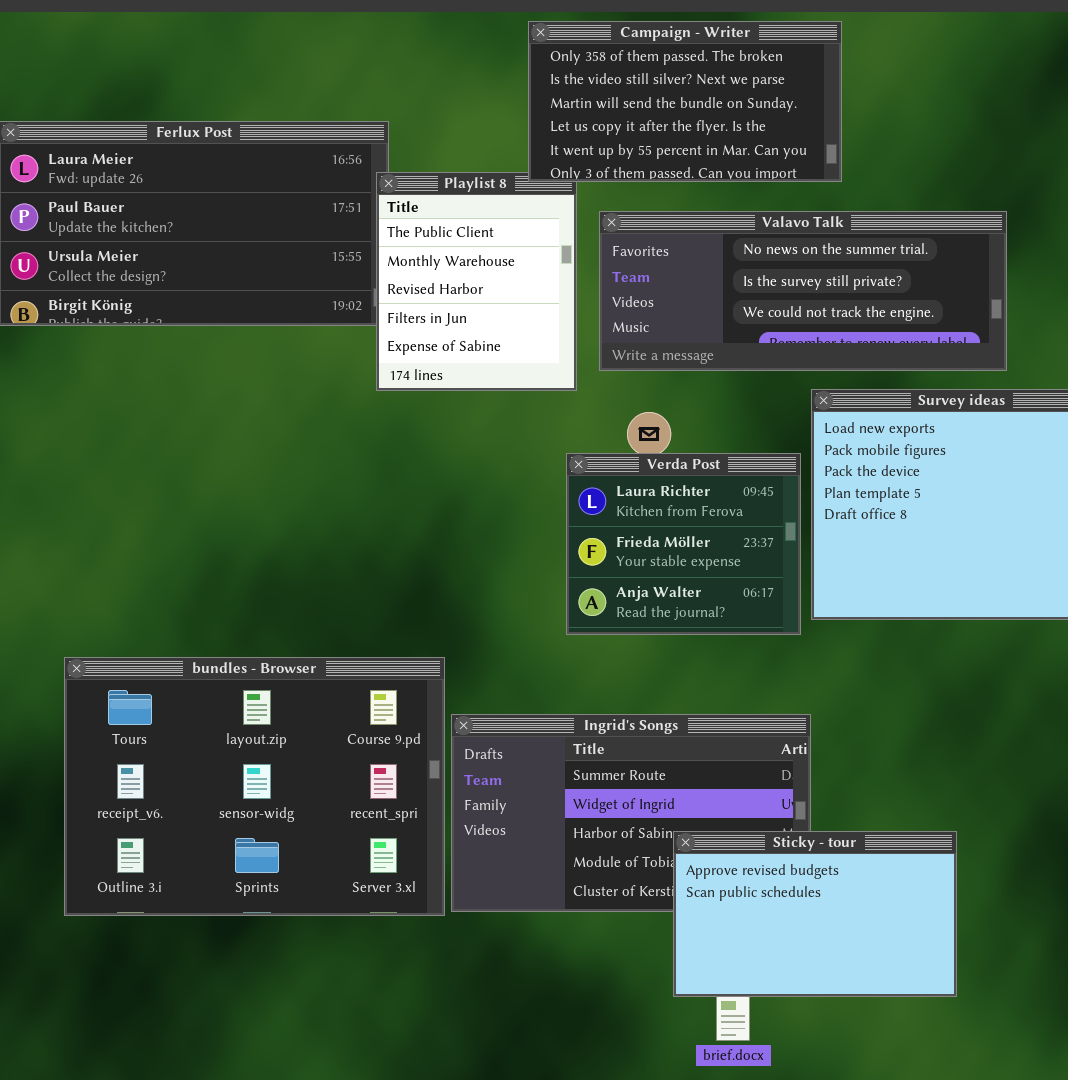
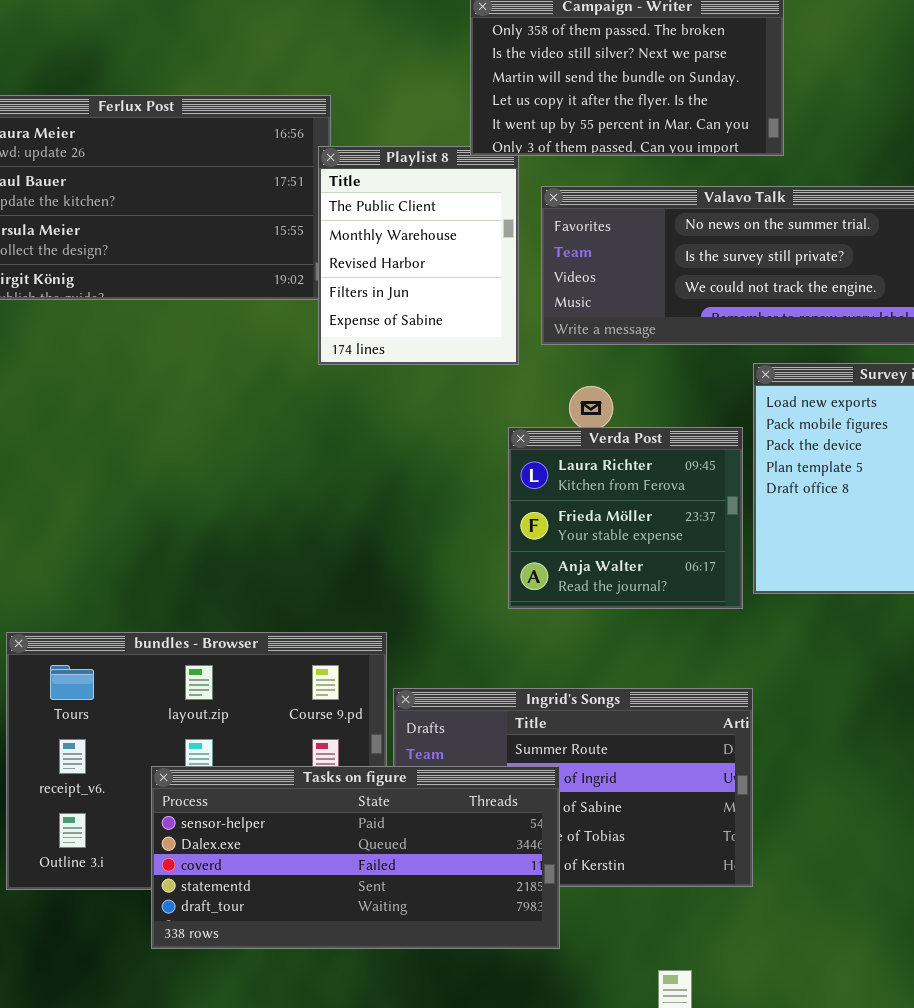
Tasks on figure: none -> [151,766,560,949], opened
Sticky - tour: [673,831,957,997] -> none, closed

